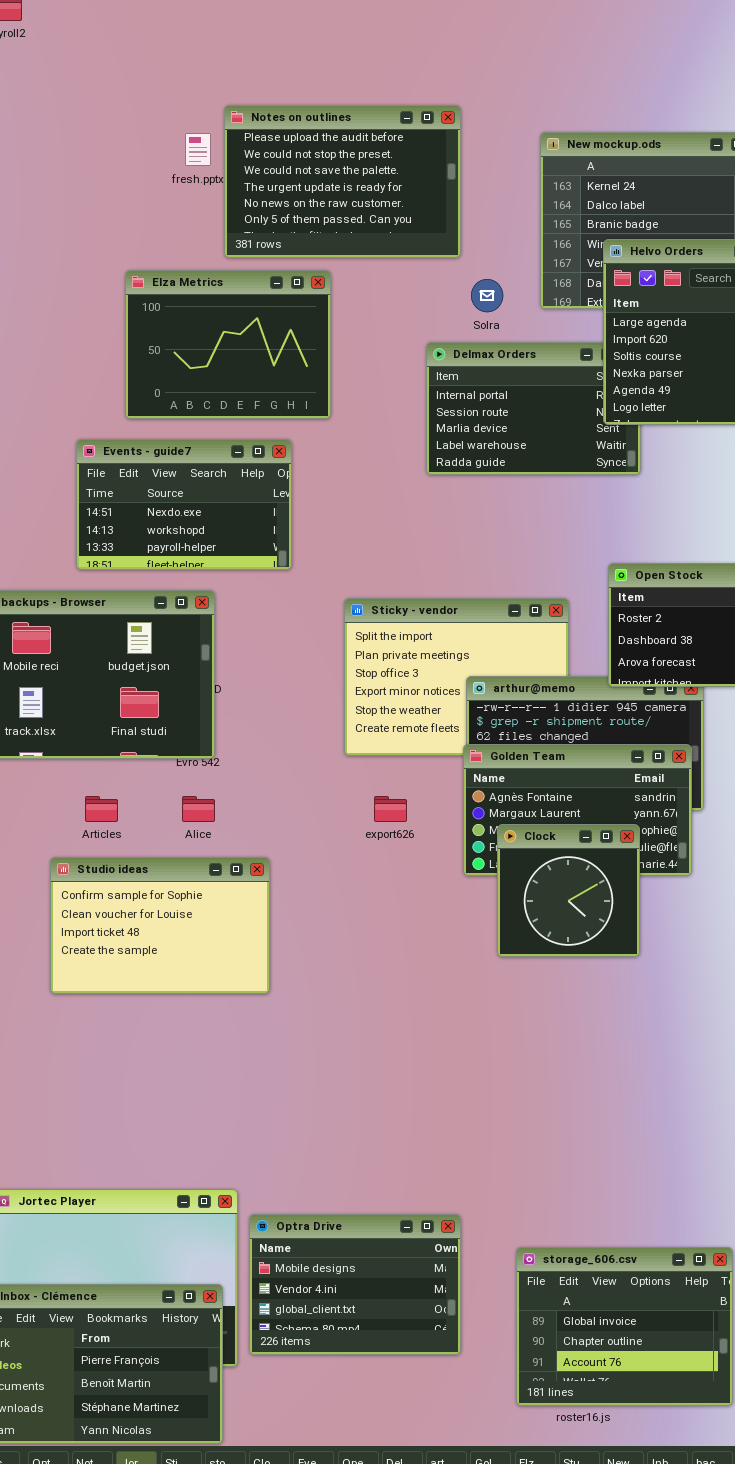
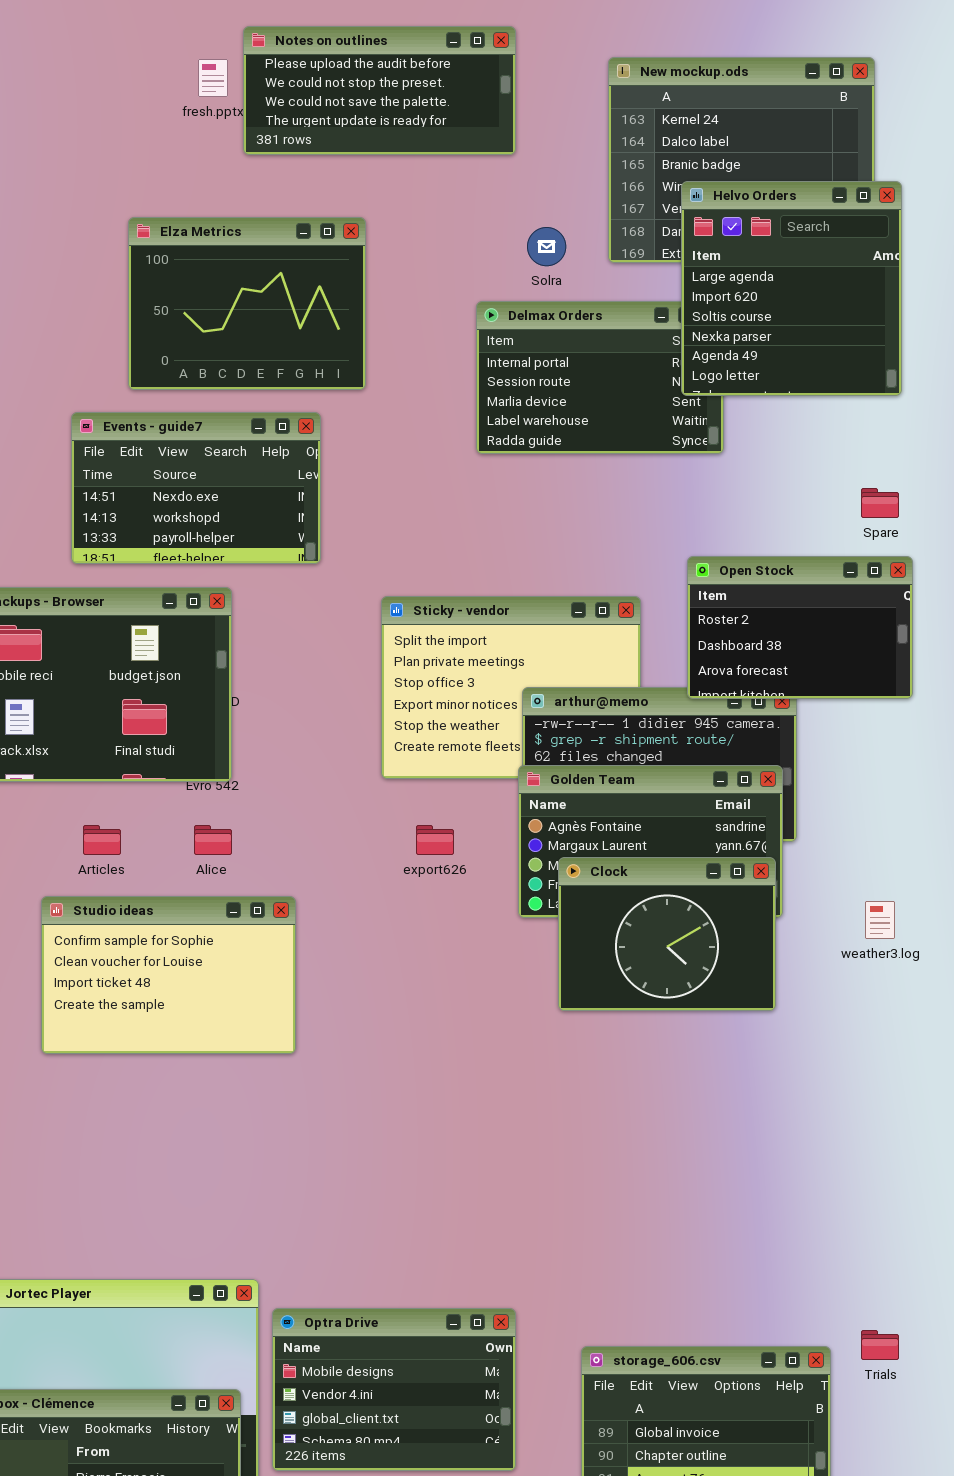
Notes on outlines: [224,105,461,258] -> [243,26,516,155], resized
Clock: [497,824,640,957] -> [558,857,776,1011], resized

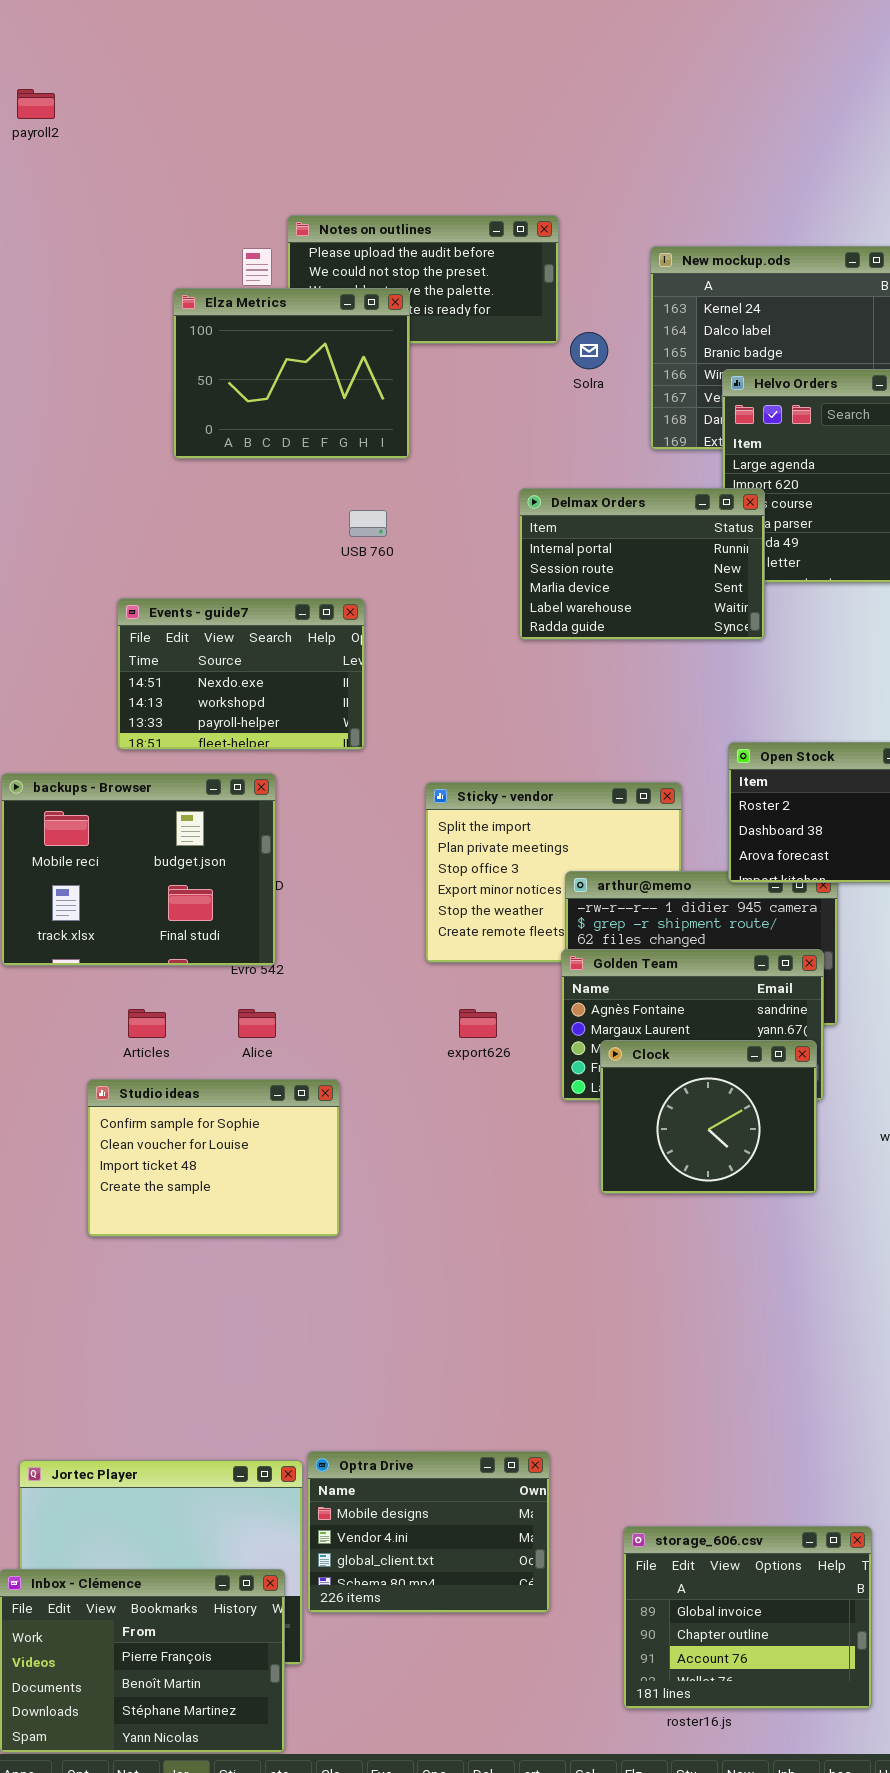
Elza Metrics: [128,217,366,390] -> [173,288,410,459], moved
Solra: [527,227,566,266] -> [570,332,608,369], moved
Delmax Orders: [476,301,724,454] -> [519,488,765,640], raised
Optra Drive: [272,1308,516,1471] -> [307,1451,550,1613], moved

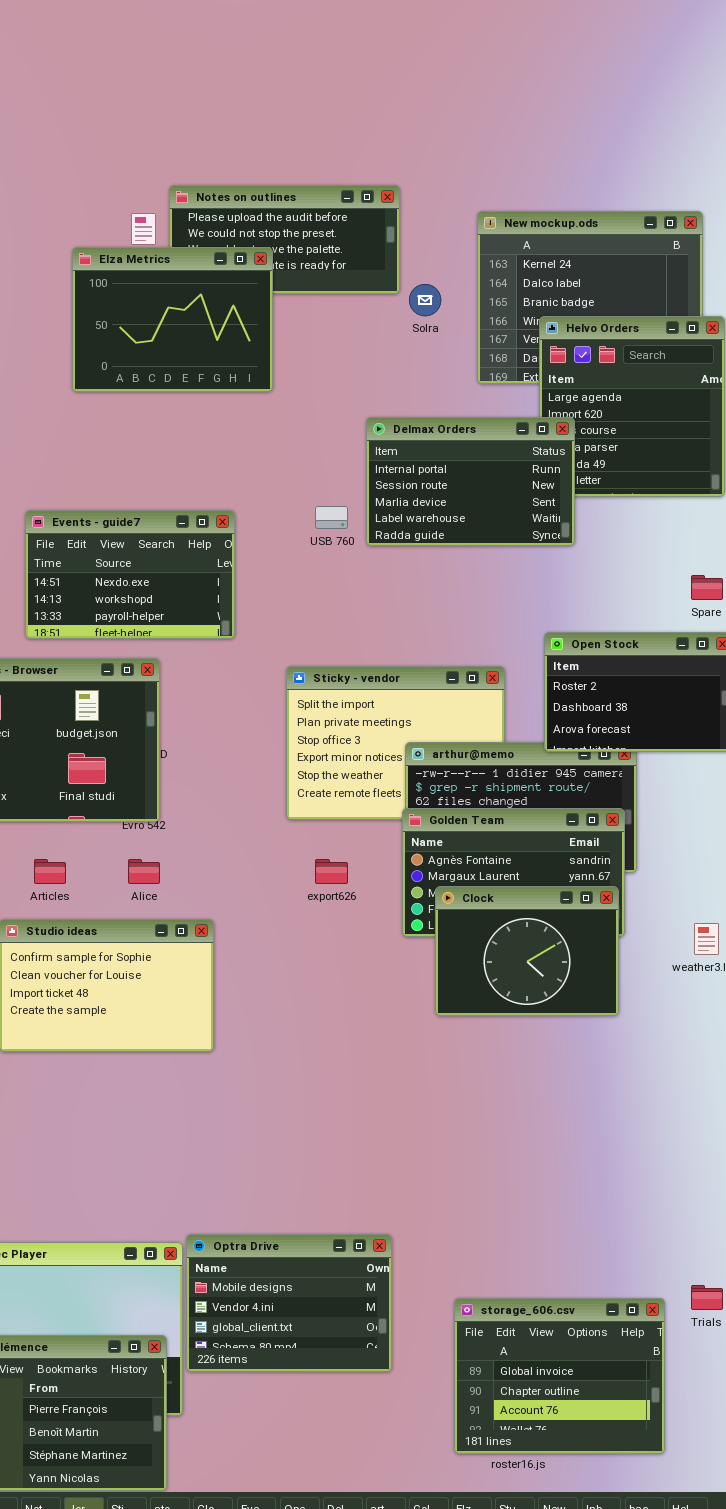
USB 760: [349,510,387,537] -> [315,506,348,529], moved

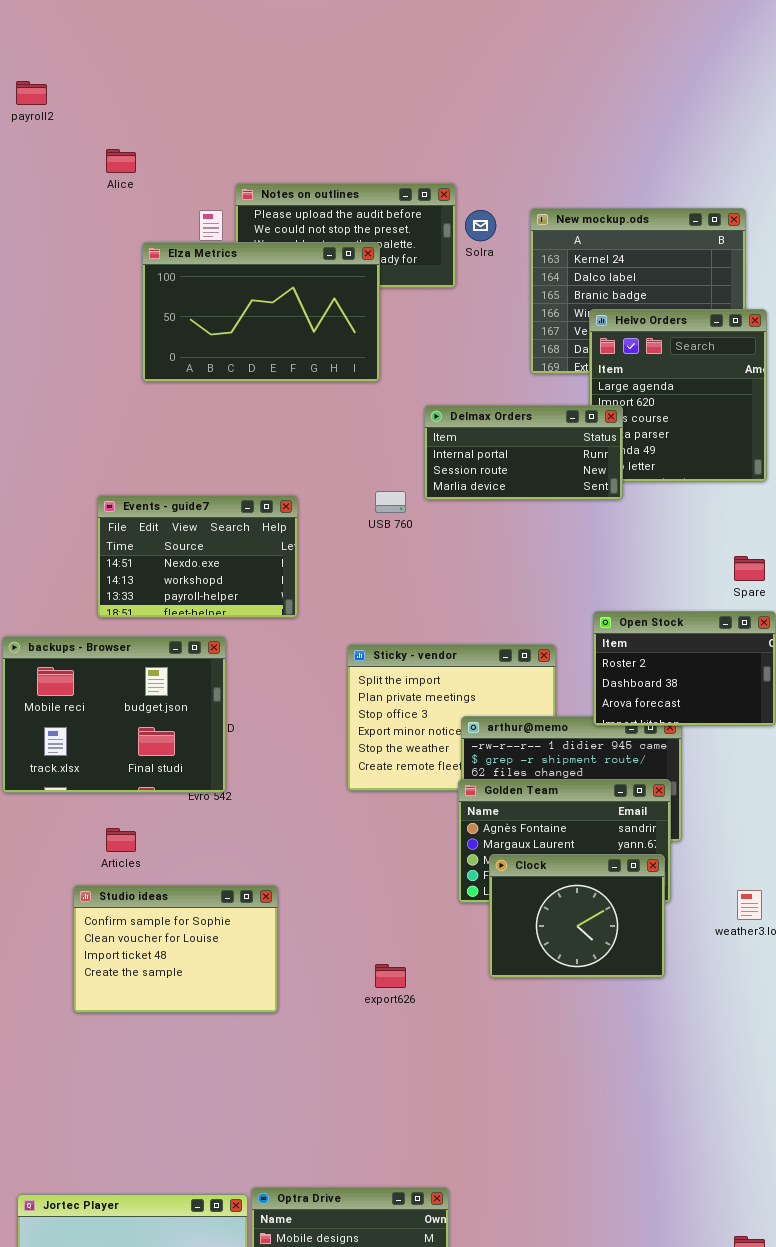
Elza Metrics: [72,247,273,392] -> [142,242,380,382], resized
Solra: [409,284,441,316] -> [465,210,496,241], moved
Delmax Orders: [366,417,575,546] -> [424,405,623,500], resized
Alice: [128,859,160,884] -> [106,149,136,173], moved
export626: [315,859,348,884] -> [375,964,406,988], moved

